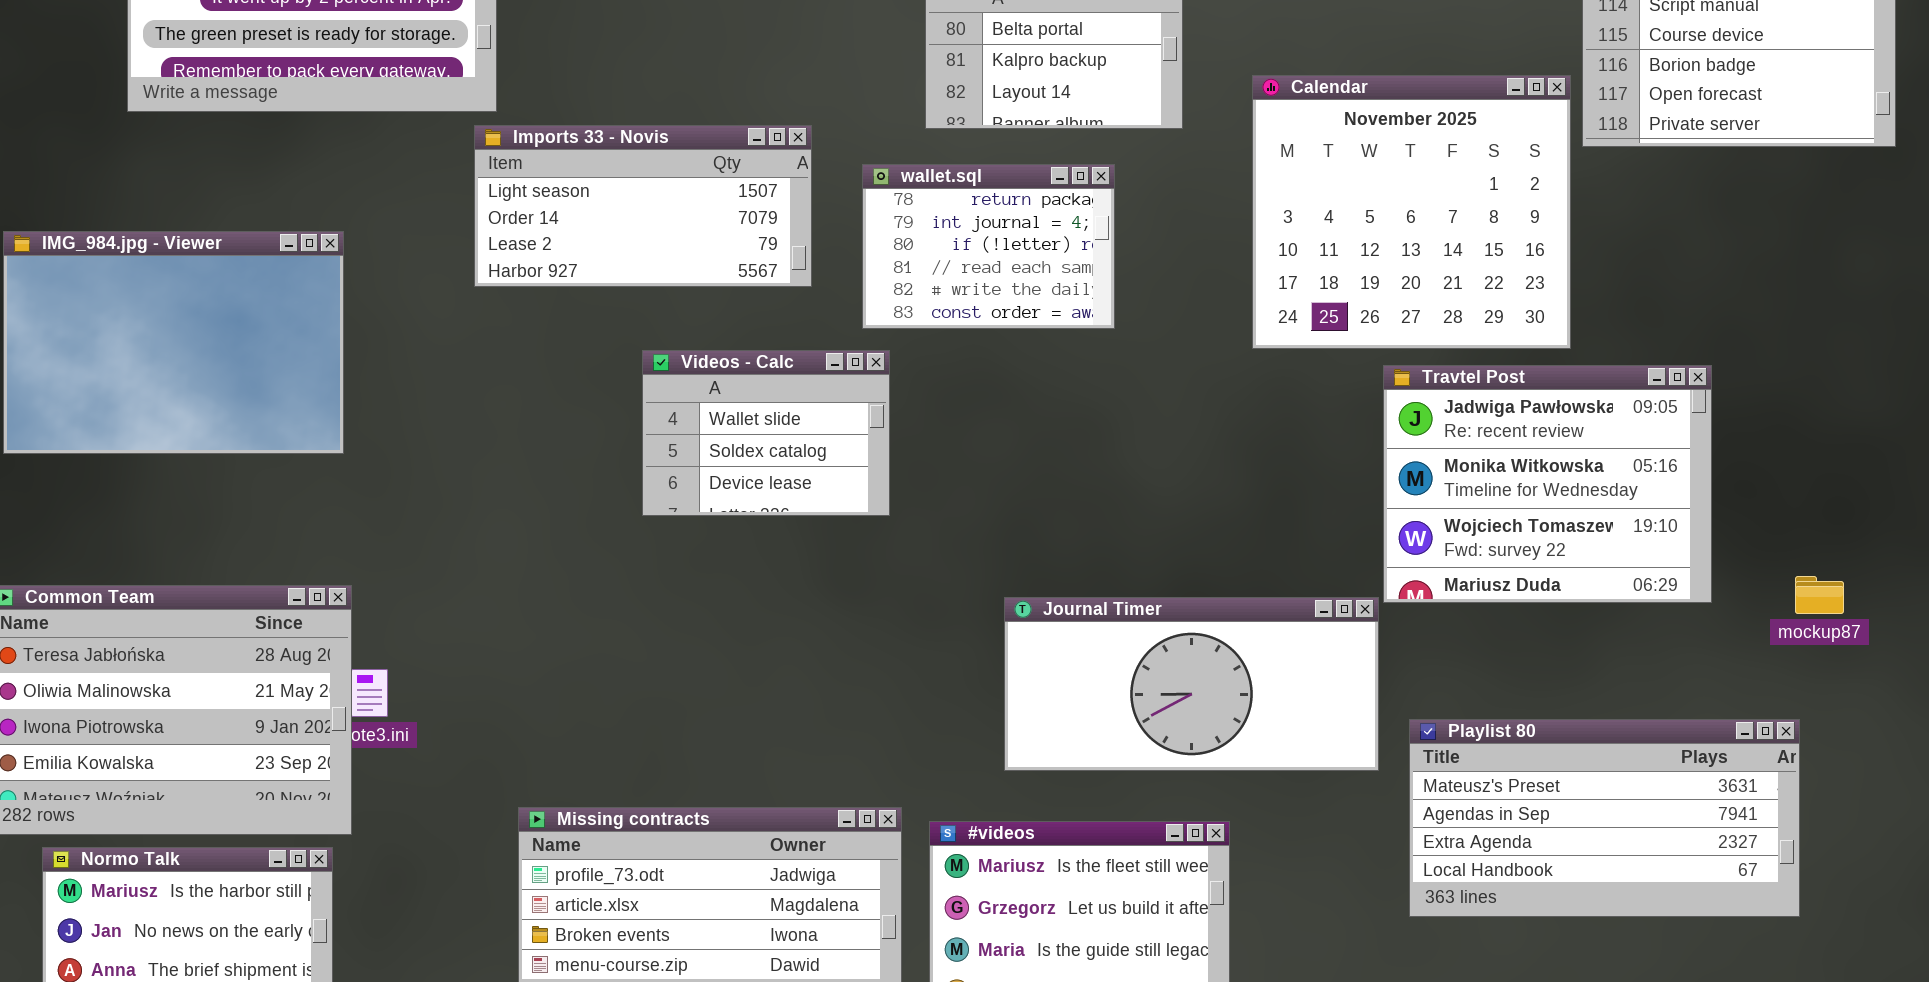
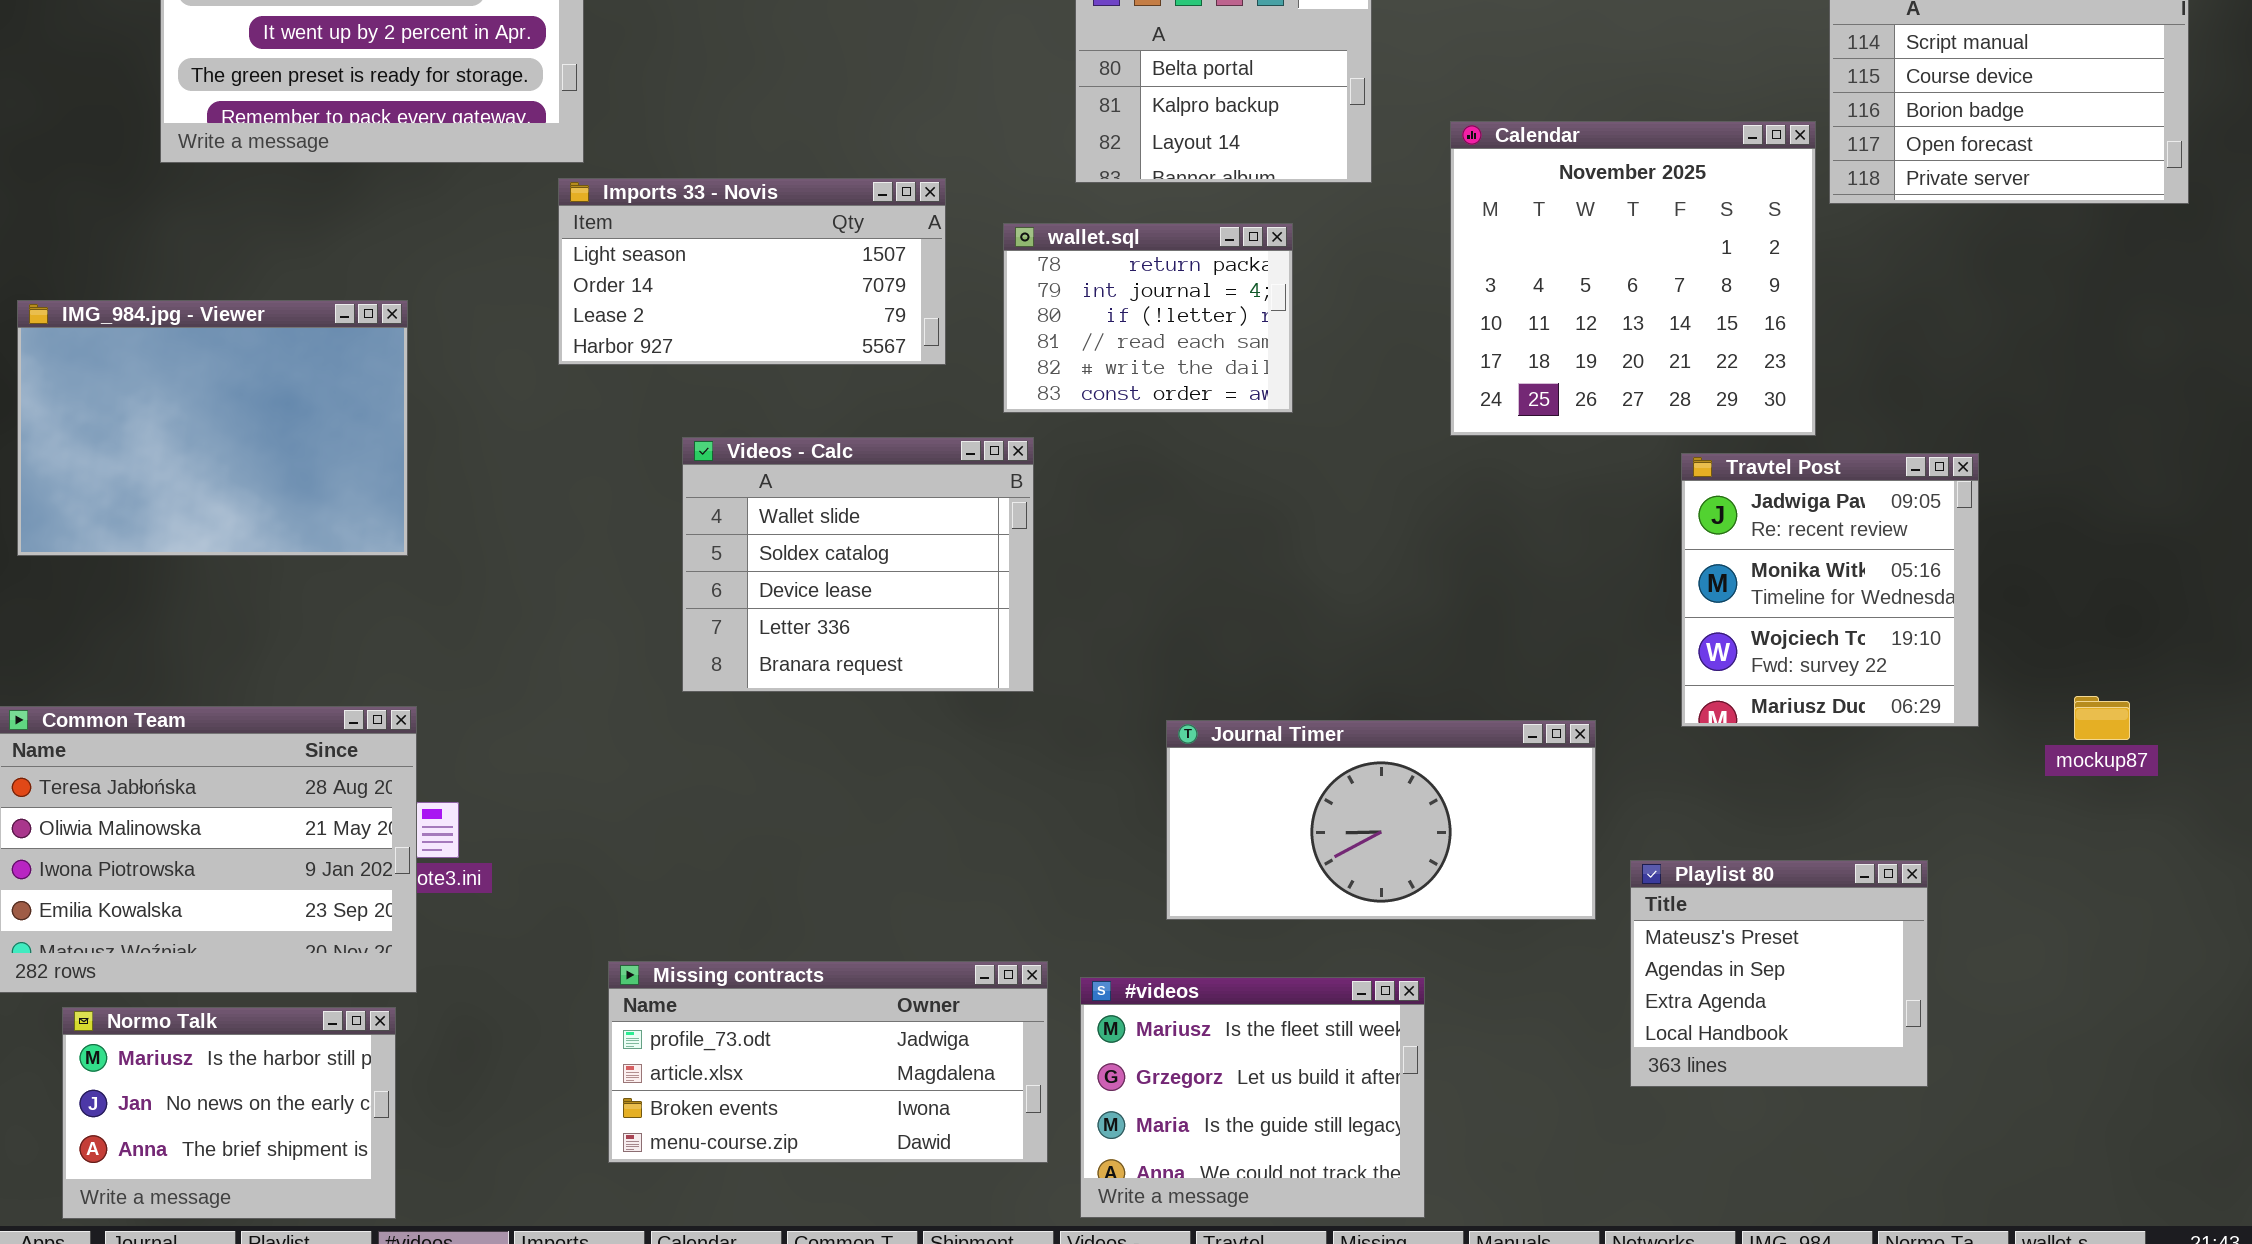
Videos - Calc: [642,350,890,516] -> [682,437,1034,692], resized
Travtel Post: [1383,365,1712,603] -> [1681,453,1979,727], resized
Playlist 80: [1409,719,1800,917] -> [1630,860,1928,1087], resized

